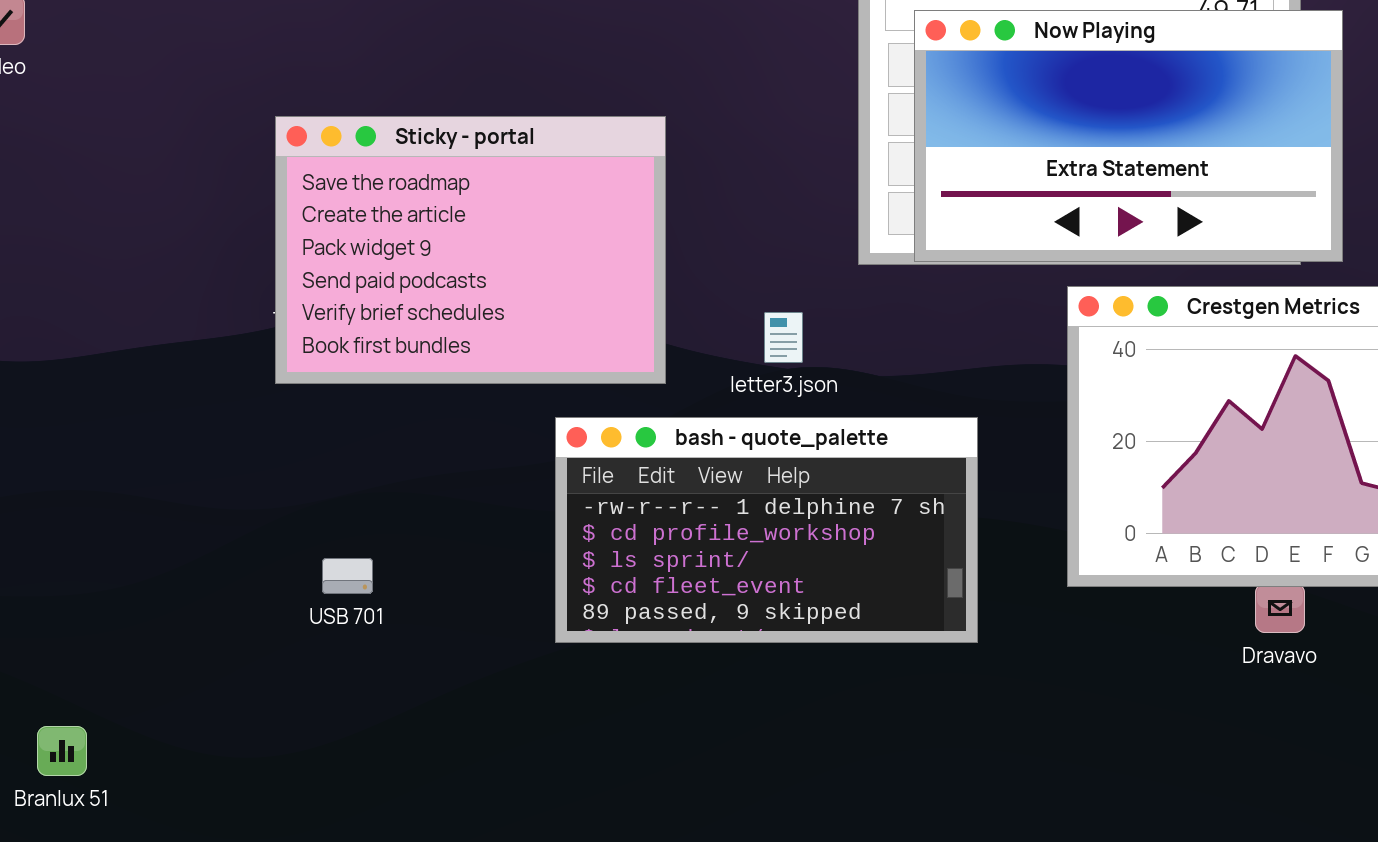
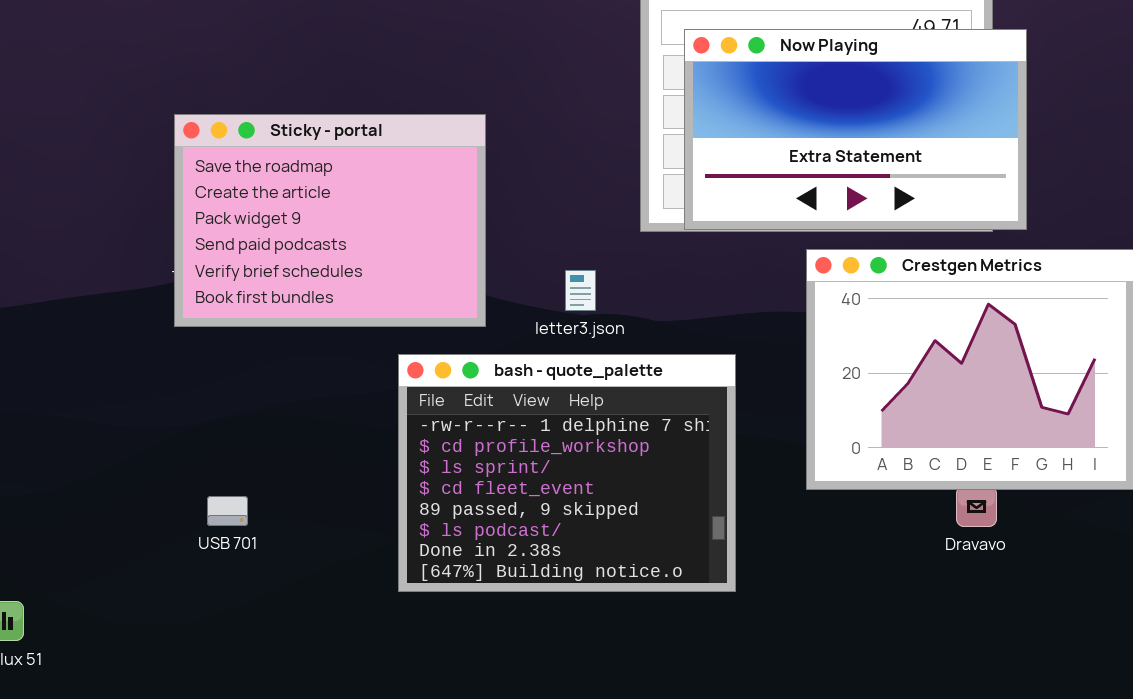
bash - quote_palette: [555,417,978,643] -> [398,354,736,592], resized
USB 701: [322,558,373,594] -> [207,496,248,526], moved

